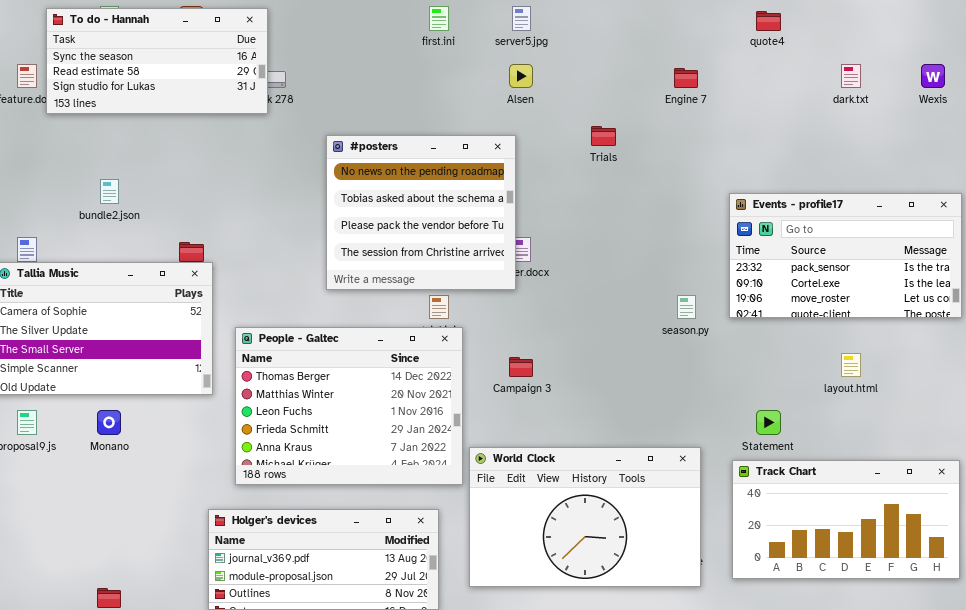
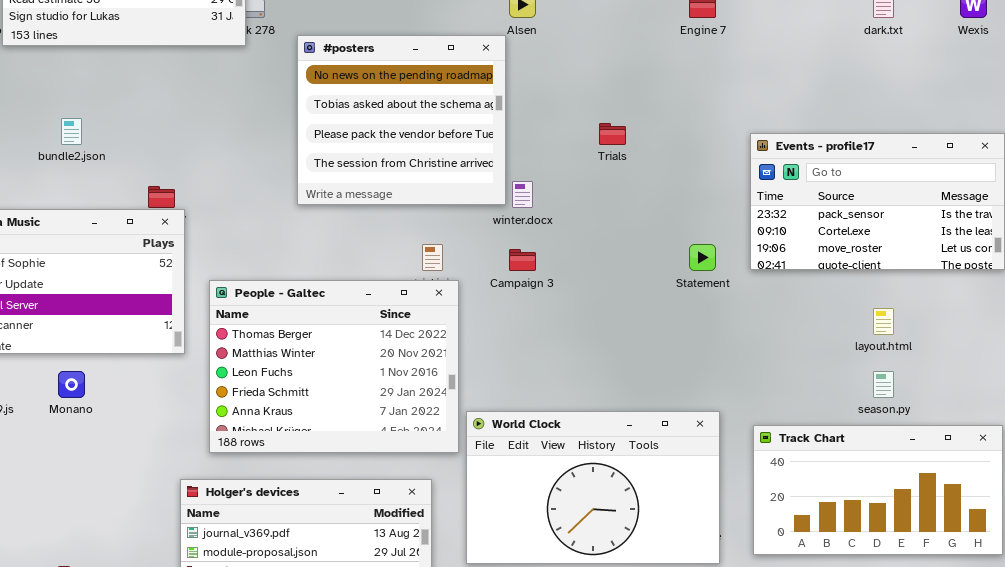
Trials: [591,126,616,146] -> [599,123,626,145], moved
#posters: [326,135,516,290] -> [297,35,506,205], moved
season.py: [677,295,696,319] -> [873,371,894,398], moved
Campaign 3: [509,357,533,377] -> [509,249,536,271], moved
Statement: [756,410,781,435] -> [689,244,716,271], moved

